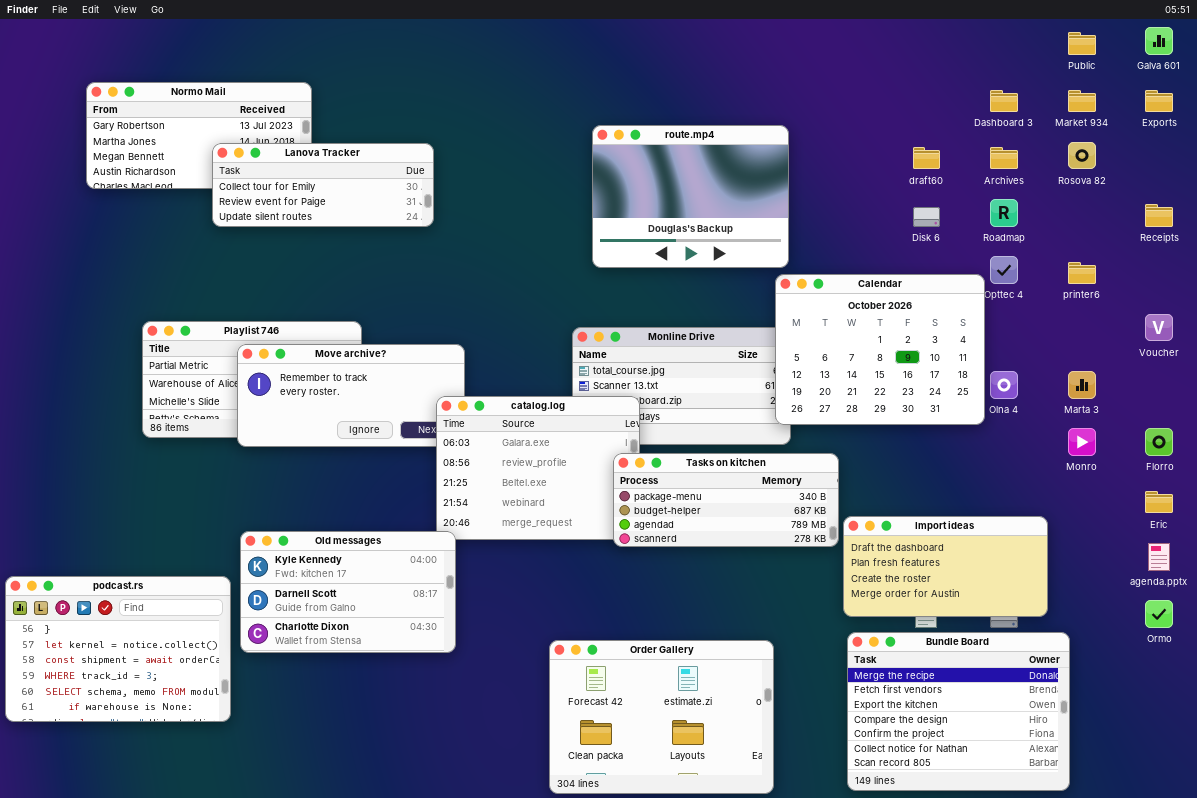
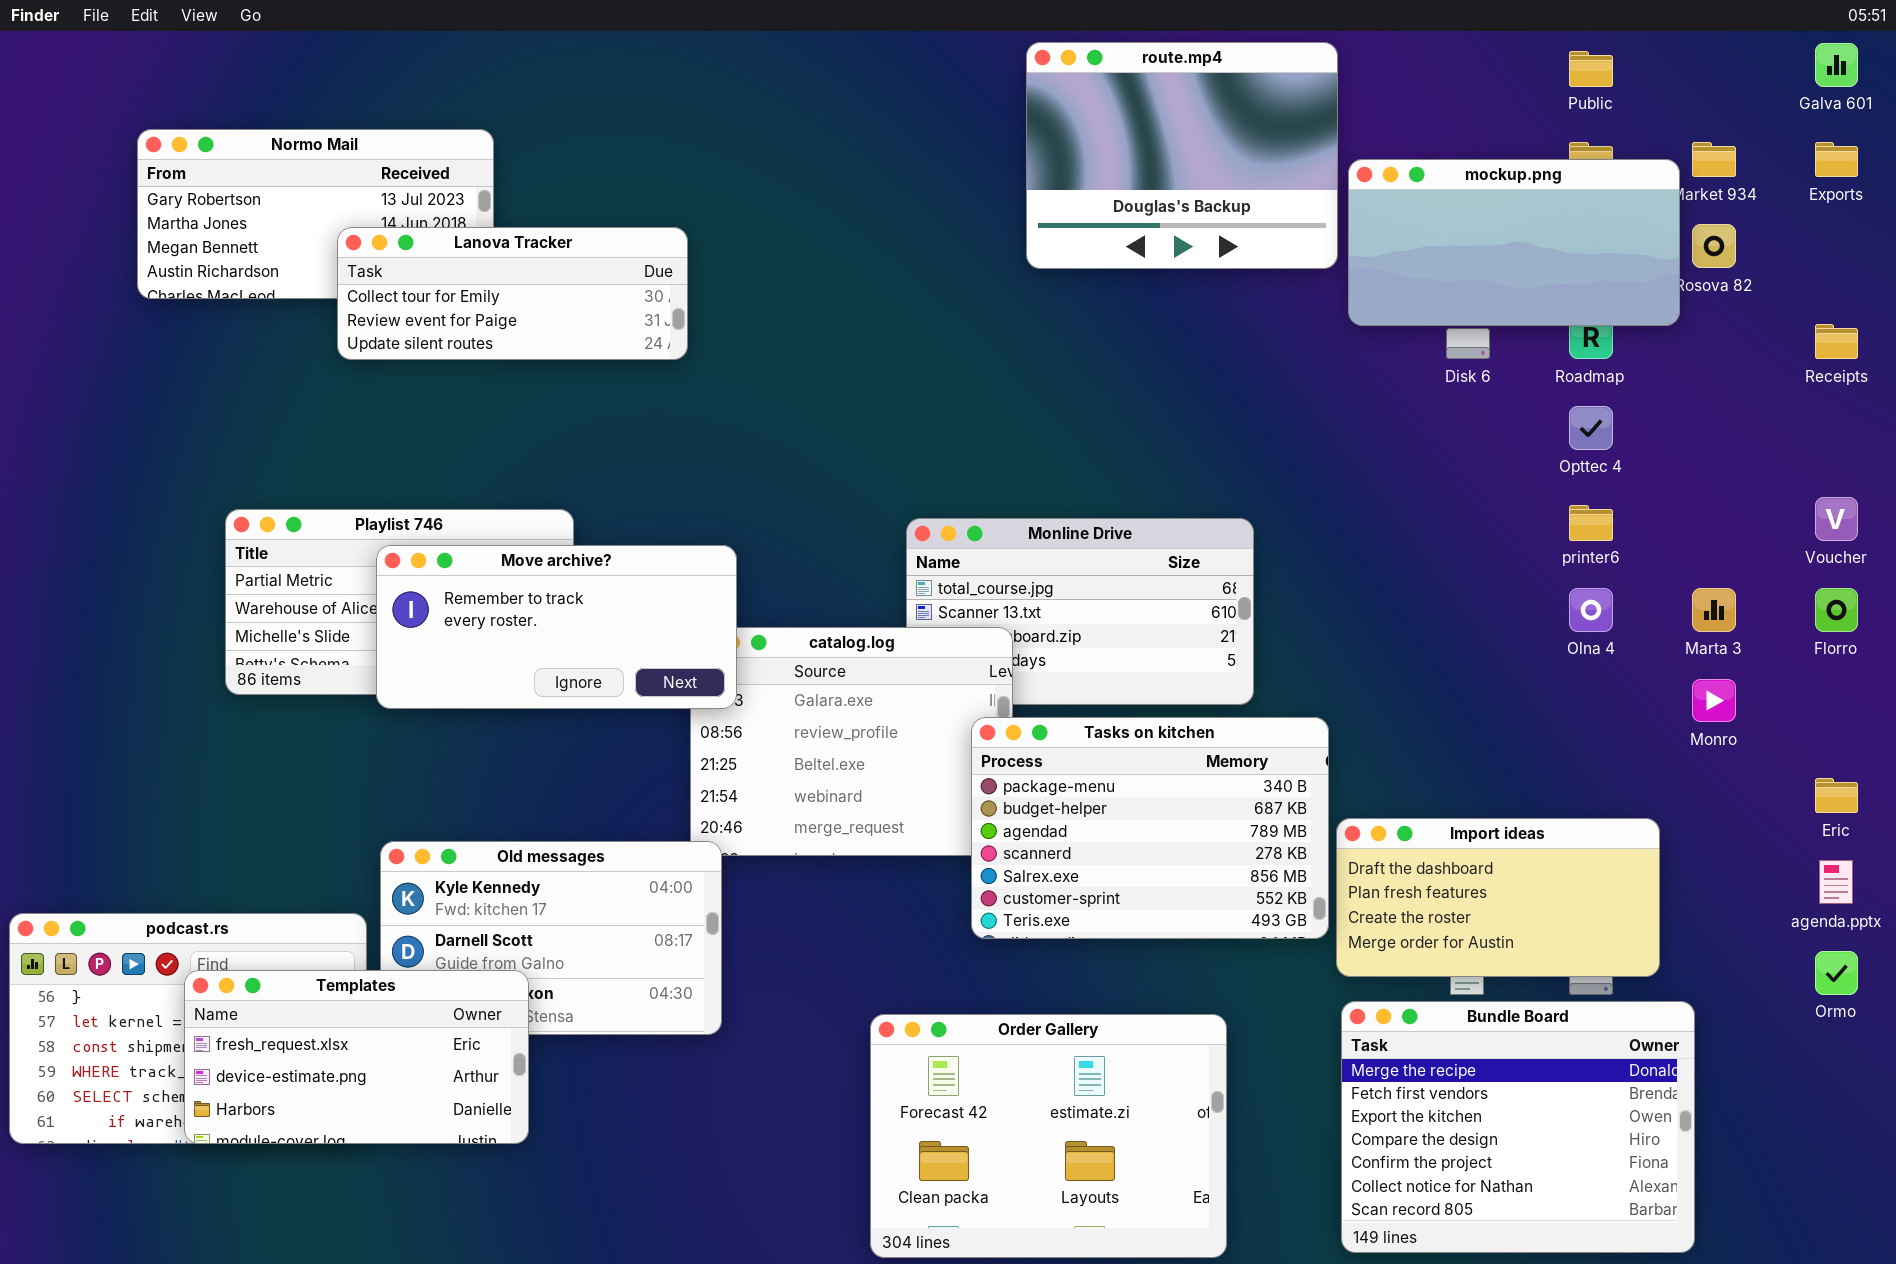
Public: [1068,32,1096,55] -> [1569,51,1613,87], moved
mockup.png: none -> [1348,159,1680,326], opened
route.mp4: [592,125,789,268] -> [1026,42,1338,269], moved
printer6: [1068,262,1096,284] -> [1569,505,1613,541], moved
Calendar: [775,274,985,425] -> none, closed
Move archive?: [237,344,465,447] -> [376,545,737,709], raised
Florro: [1145,428,1173,456] -> [1815,588,1858,632], moved
Tasks on kitchen: [613,453,839,547] -> [971,717,1329,939], resized
Templates: none -> [184,970,529,1144], opened

